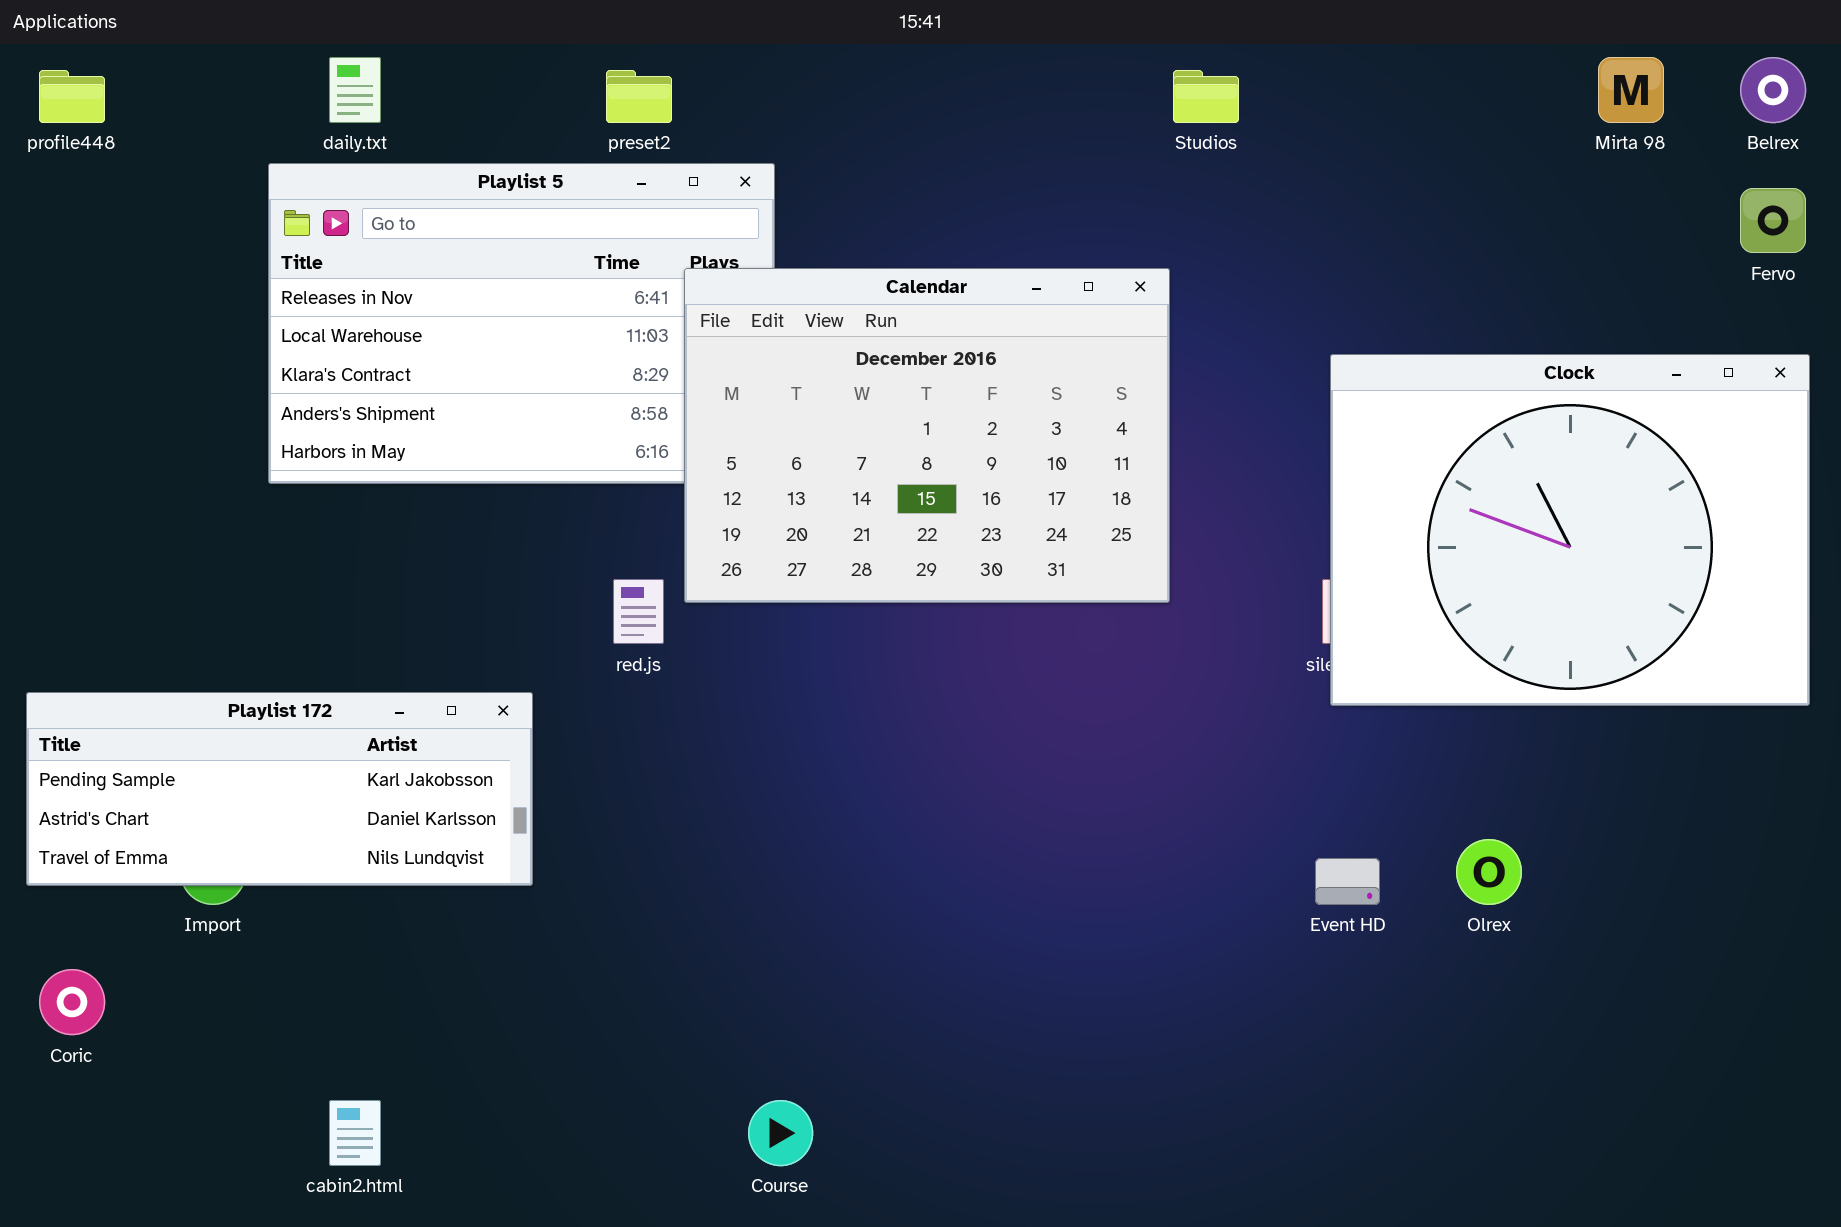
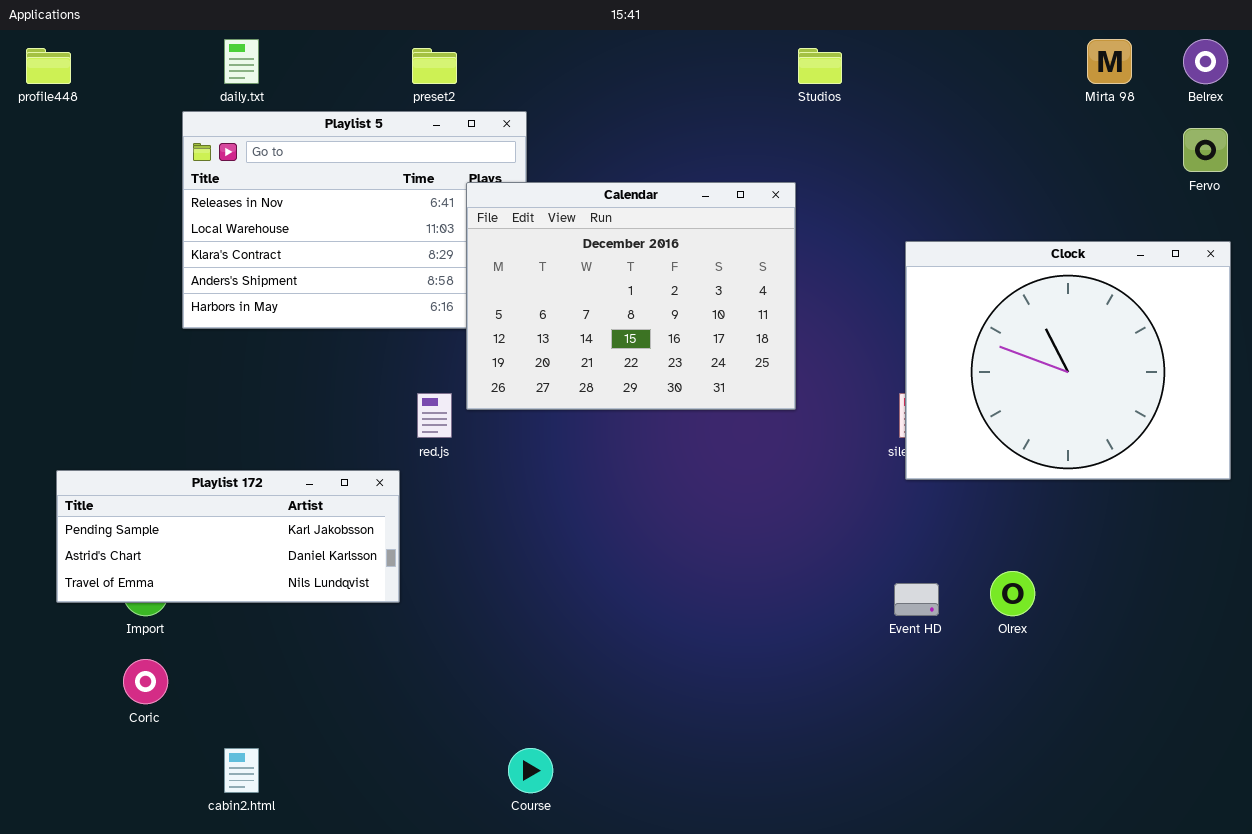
Playlist 172: [26,692,533,886] -> [56,470,400,603], moved
Coric: [39,969,105,1035] -> [123,659,168,704], moved

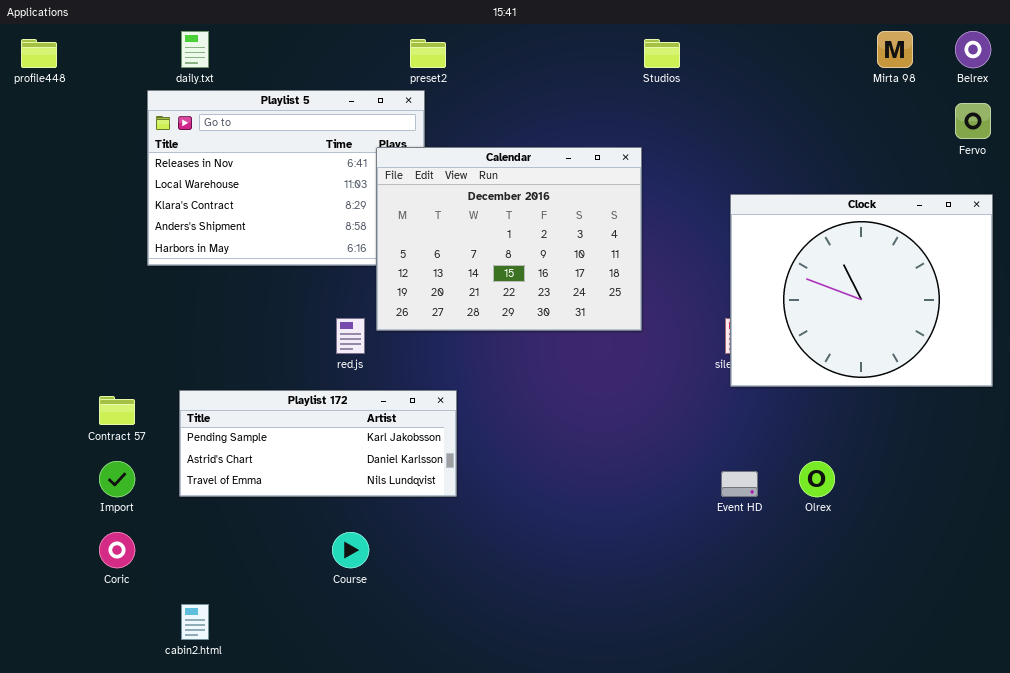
preset2: [412,48,457,84] -> [410,39,446,68], moved
Playlist 172: [56,470,400,603] -> [179,390,457,497], moved
Course: [508,748,553,793] -> [332,532,369,568], moved

